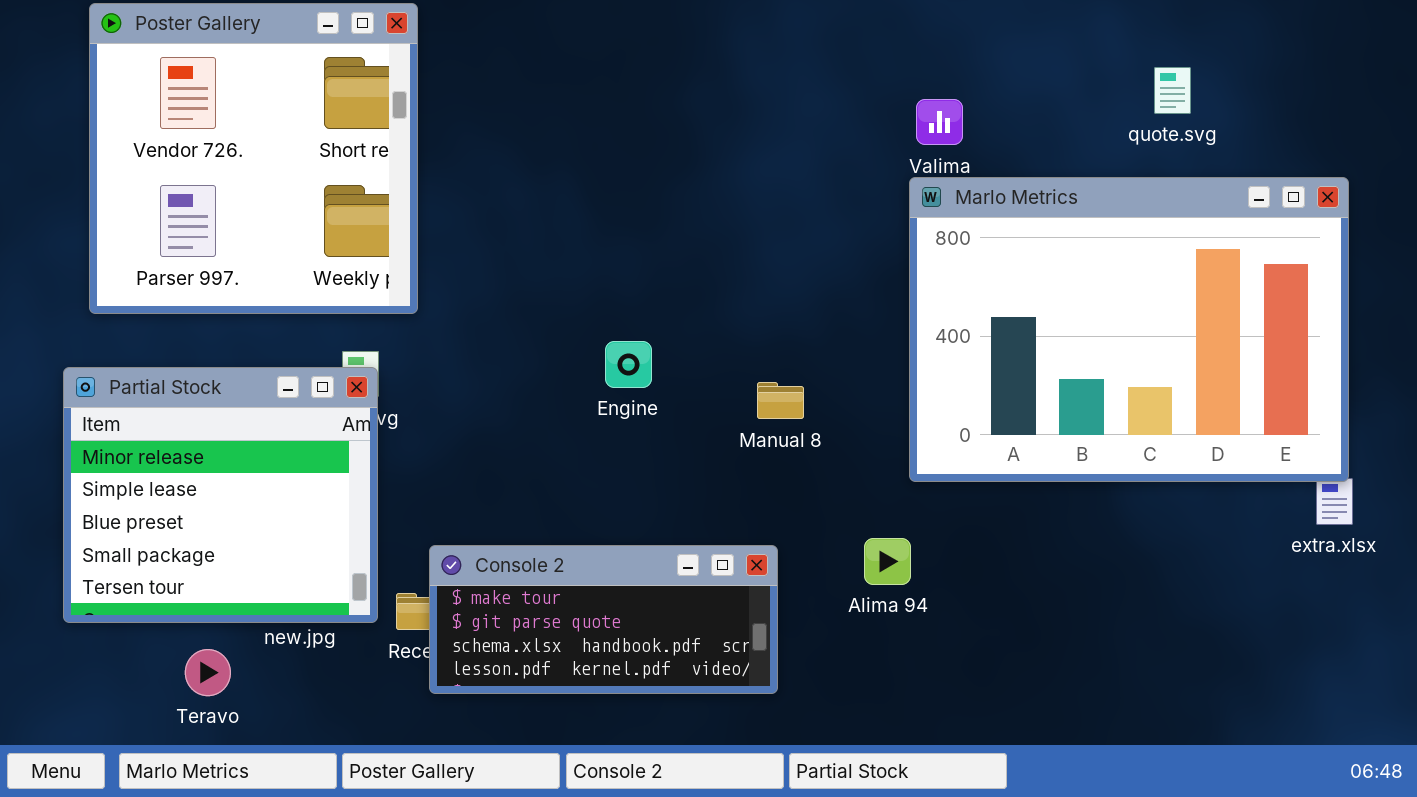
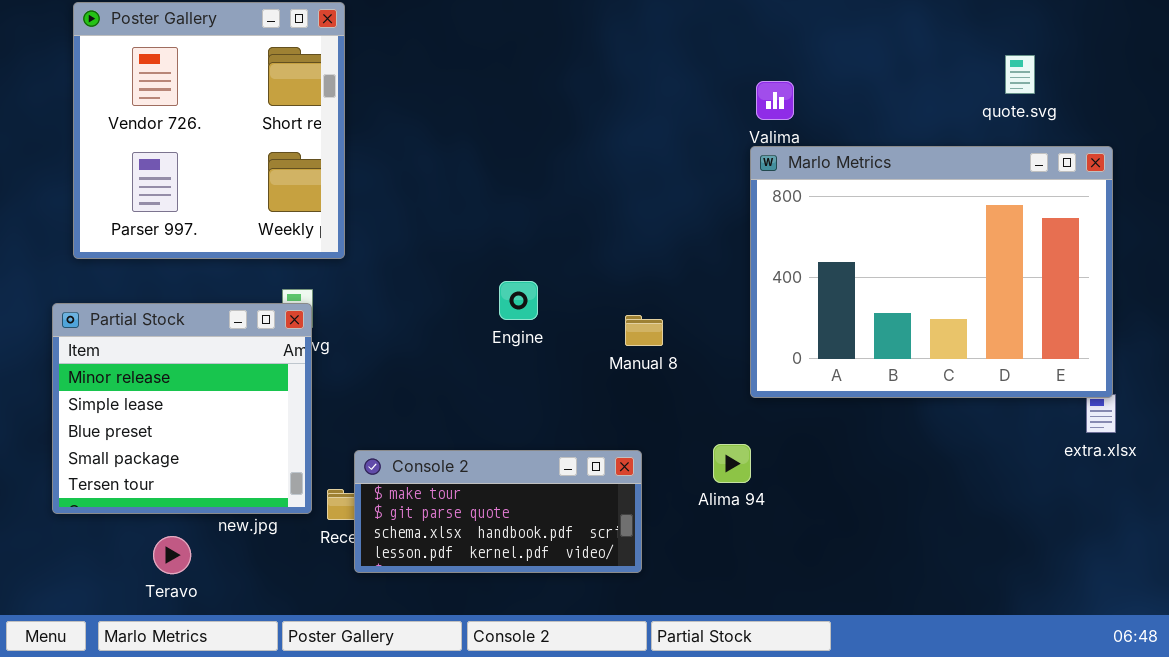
quote.svg: [1154,67,1191,114] -> [1005,55,1035,94], moved

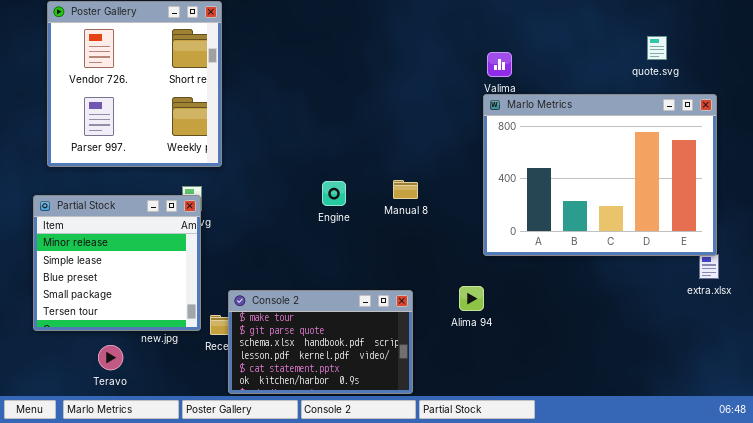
Manual 8: [625,315,663,346] -> [393,180,418,199], moved
Console 2: [354,450,642,573] -> [228,290,413,394], resized

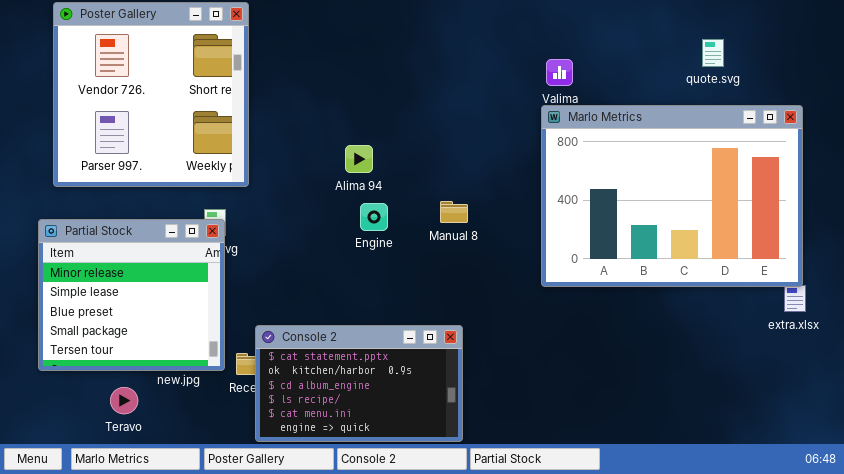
quote.svg: [647,36,667,60] -> [702,39,724,67], moved
Alima 94: [459,286,484,311] -> [345,145,373,173], moved
Console 2: [228,290,413,394] -> [255,325,463,442], scrolled down 4 rows

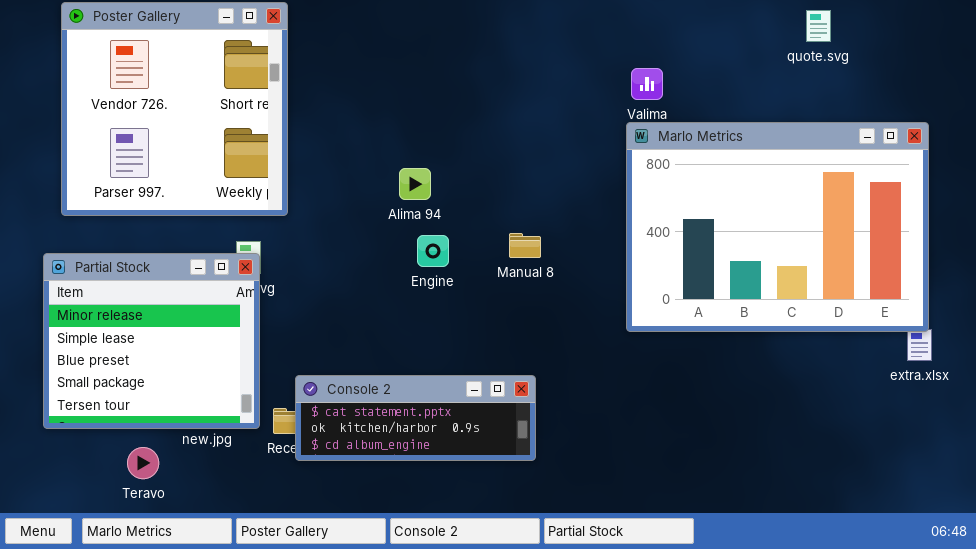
quote.svg: [702,39,724,67] -> [806,10,831,42], moved
Console 2: [255,325,463,442] -> [295,375,536,461], resized

